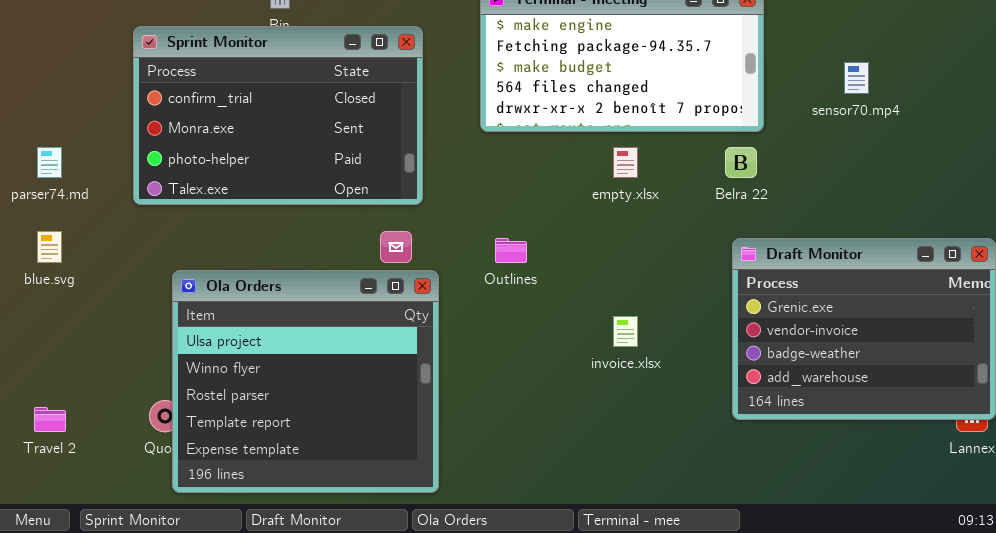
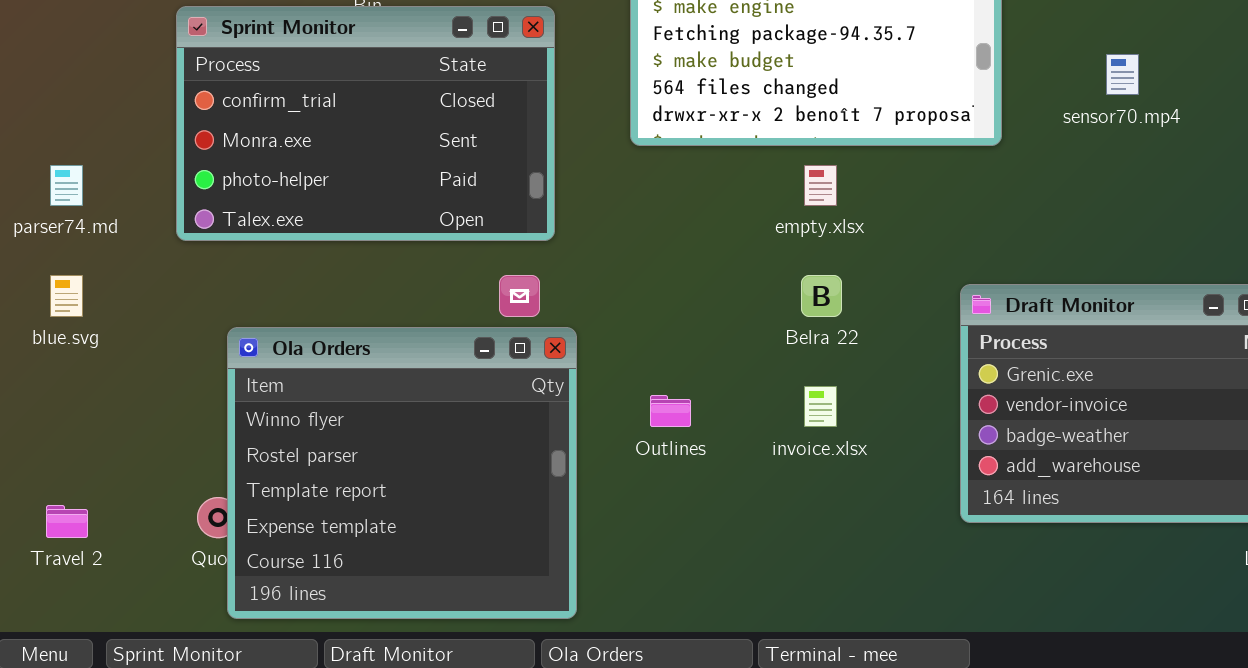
Belra 22: [725,147,757,178] -> [801,275,842,317], moved
Outlines: [495,238,527,263] -> [650,395,691,427], moved
Ola Orders: [172,270,439,493] -> [227,327,577,619], scrolled down 1 row

